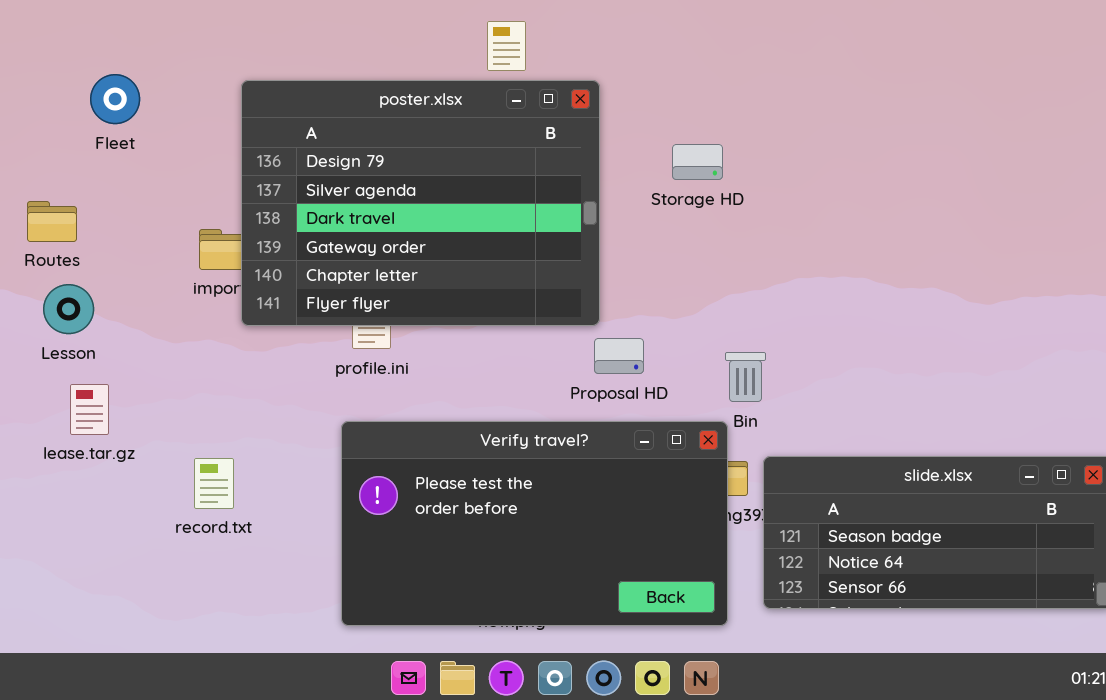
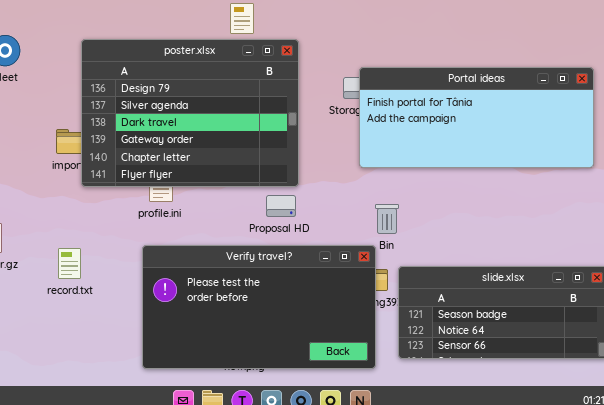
Portal ideas: none -> [359,67,594,168], opened
Proposal HD: [594,338,644,374] -> [266,195,296,217], moved
record.txt: [194,458,234,509] -> [58,248,81,279], moved

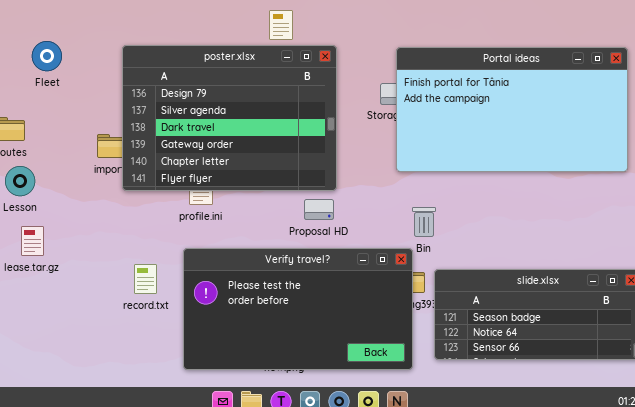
Portal ideas: [359,67,594,168] -> [396,47,628,172], resized
record.txt: [58,248,81,279] -> [134,264,157,294], moved

